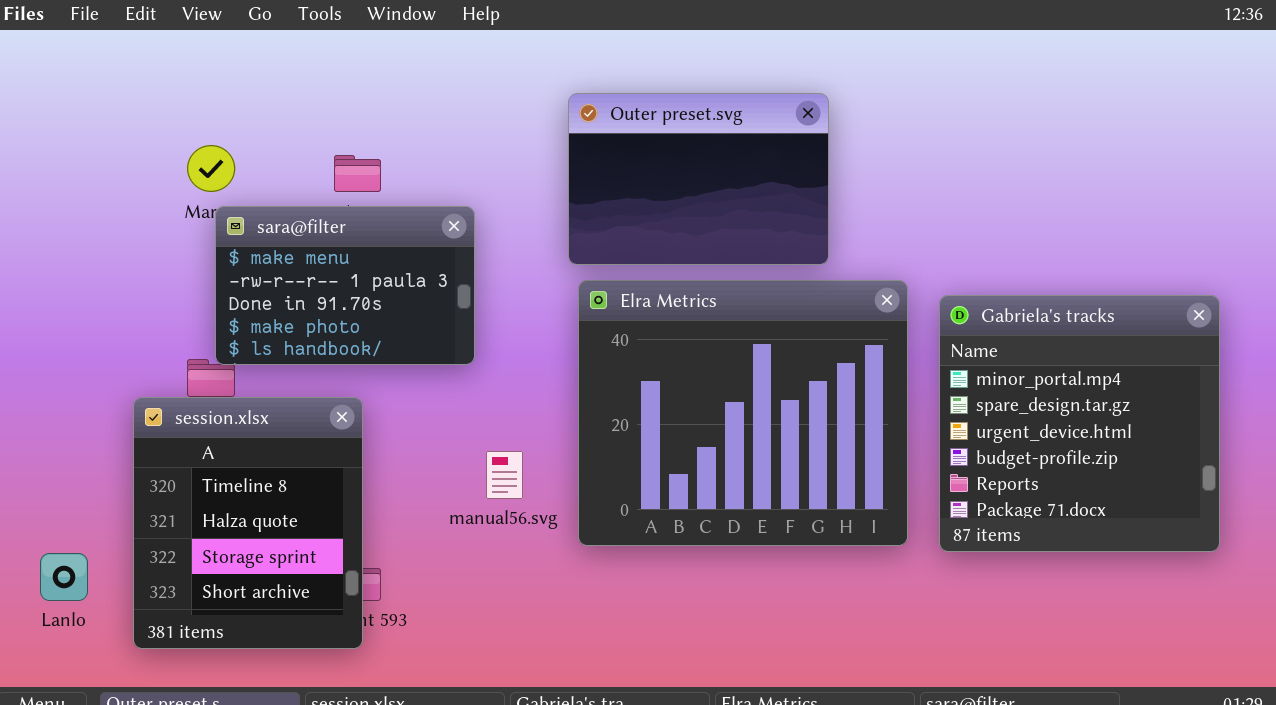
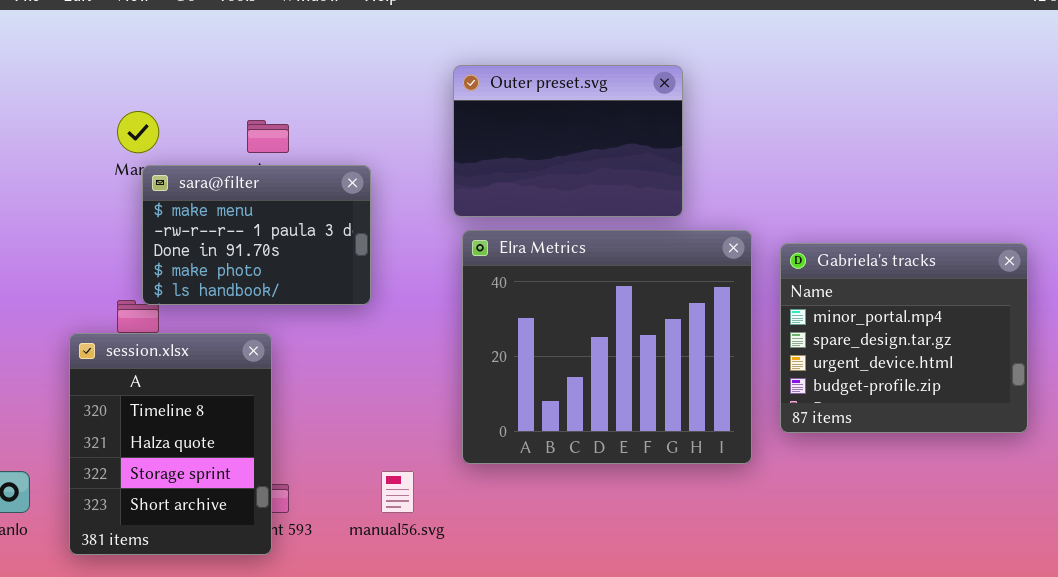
Gabriela's tracks: [939,295,1220,552] -> [780,243,1028,433], resized
manual56.svg: [486,451,523,499] -> [381,471,414,513], moved

